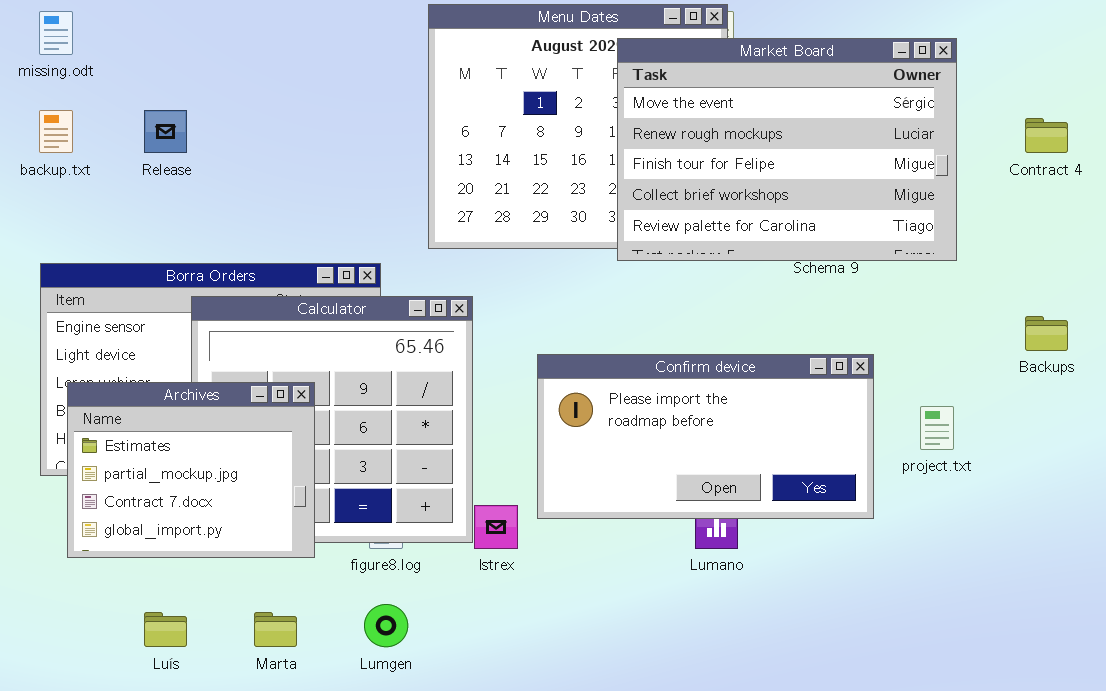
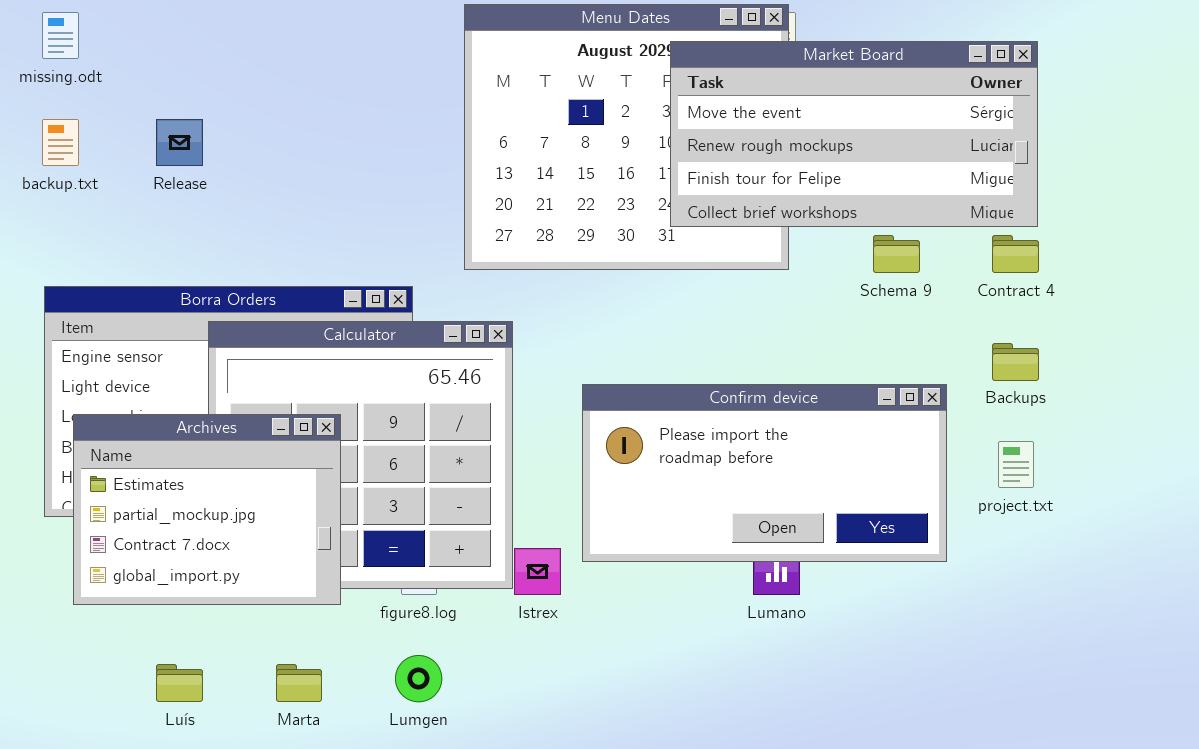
Market Board: [617,38,957,261] -> [670,41,1038,227], resized
Contract 4: [1025,118,1068,153] -> [992,235,1039,273], moved
Backups: [1025,316,1068,351] -> [992,343,1039,381], moved

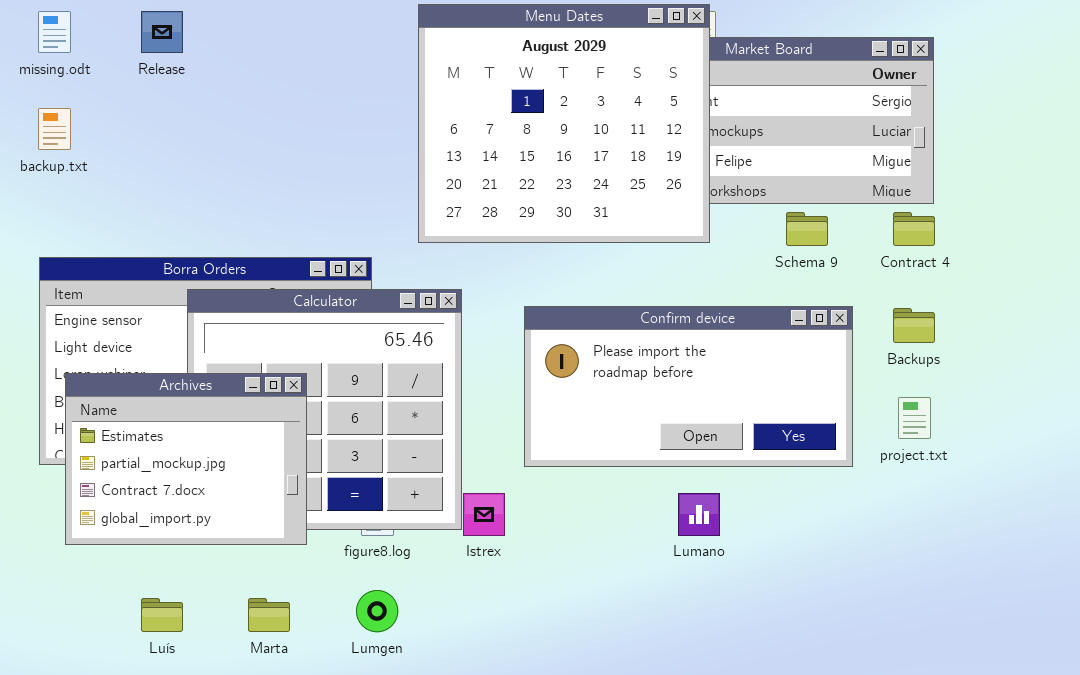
Menu Dates: [464,4,789,270] -> [418,4,710,243], raised
Release: [156,119,203,166] -> [141,11,183,53], moved
Confirm device: [582,384,947,562] -> [524,306,853,467], moved

